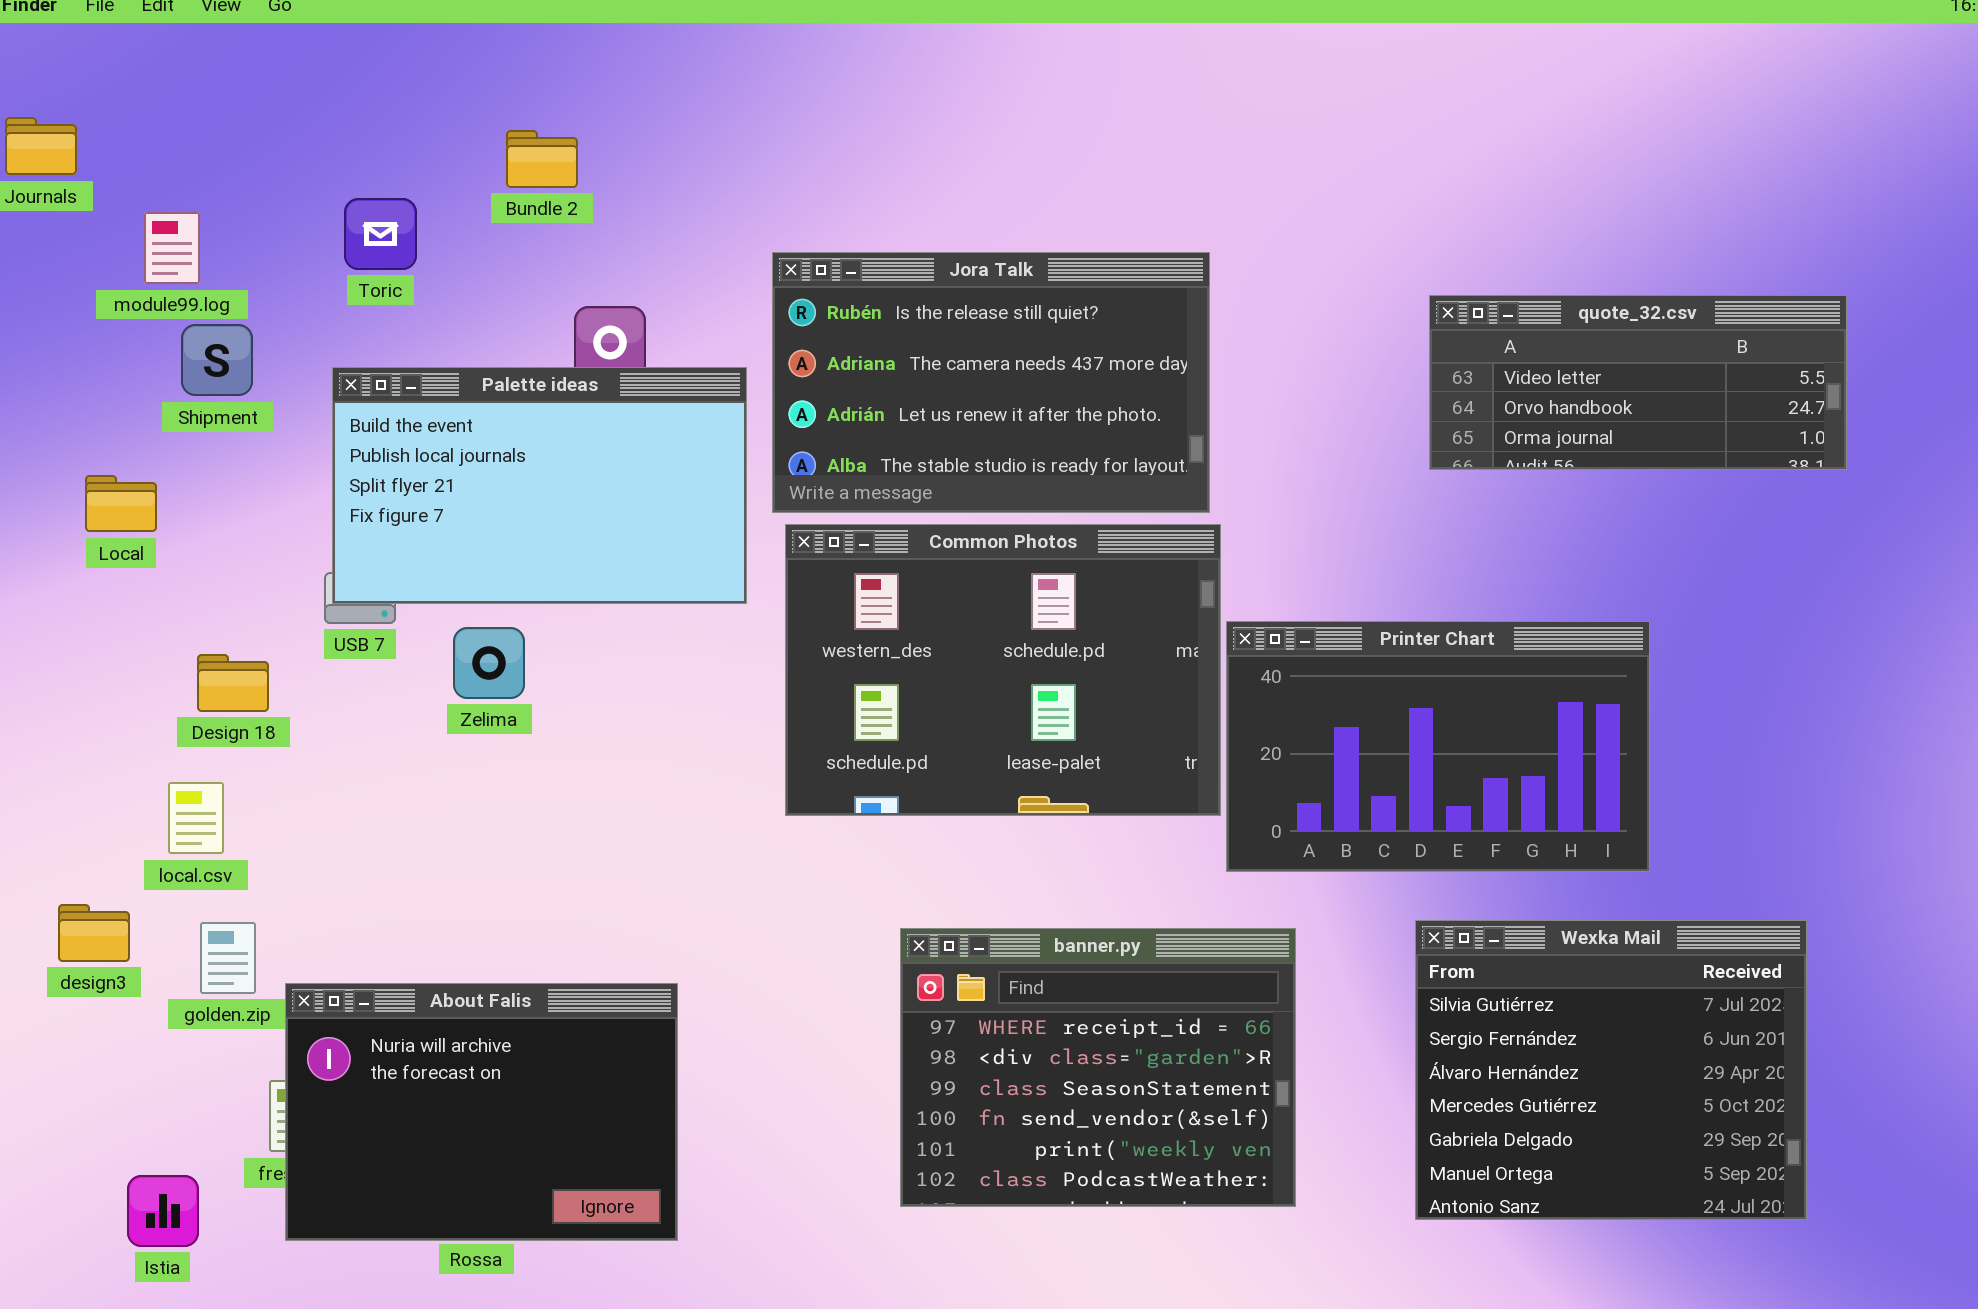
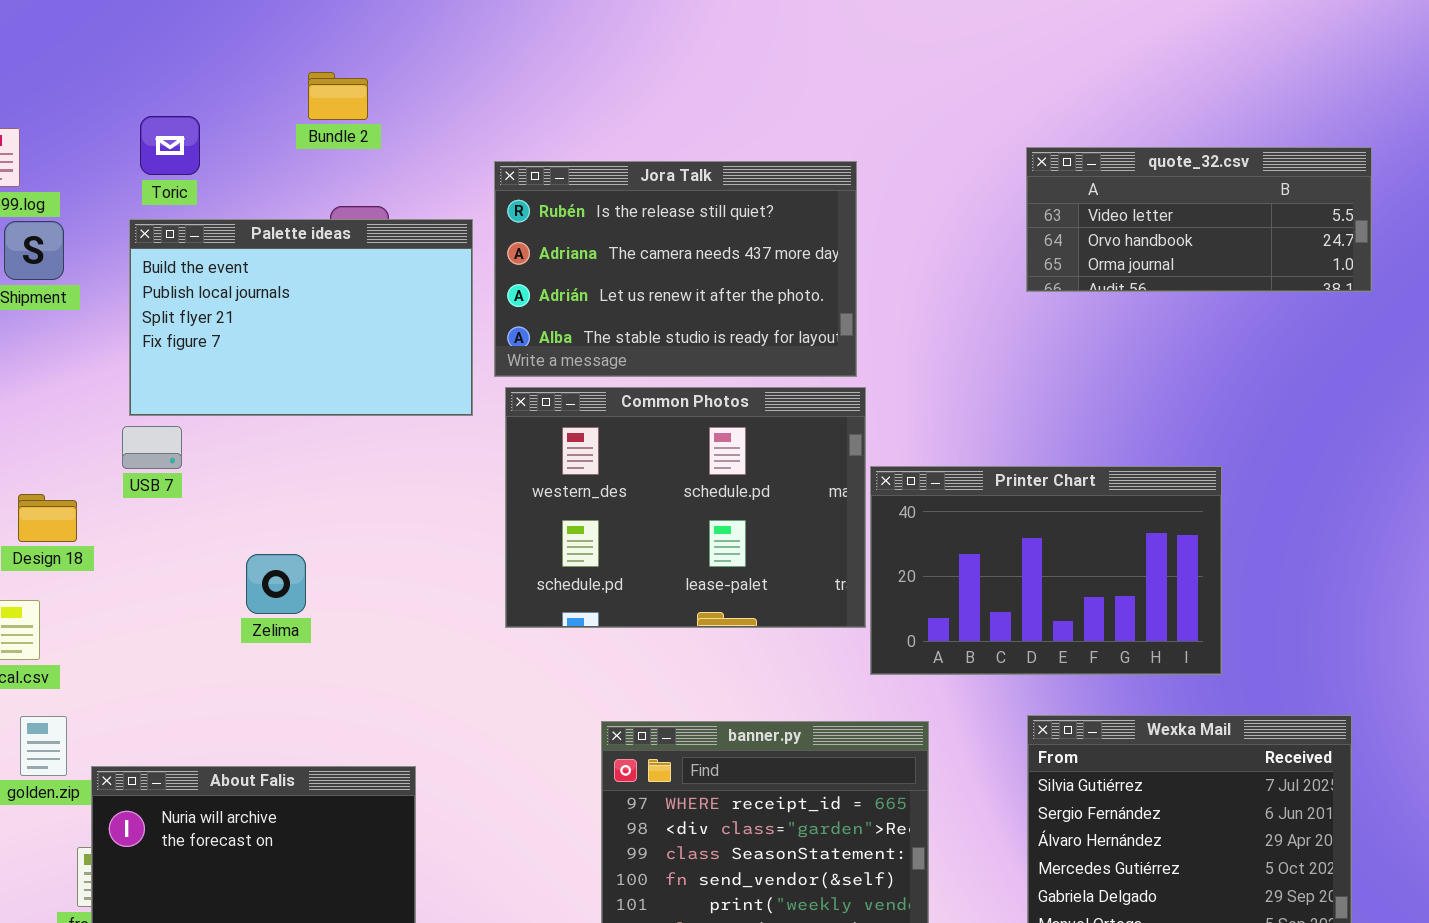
Bundle 2: [506,130,578,188] -> [308,72,368,120], moved
quote_32.csv: [1429,295,1847,470] -> [1026,147,1372,292], moved
Palette ideas: [332,367,747,604] -> [129,219,473,416], moved
Zelima: [453,627,525,699] -> [246,554,306,614], moved

